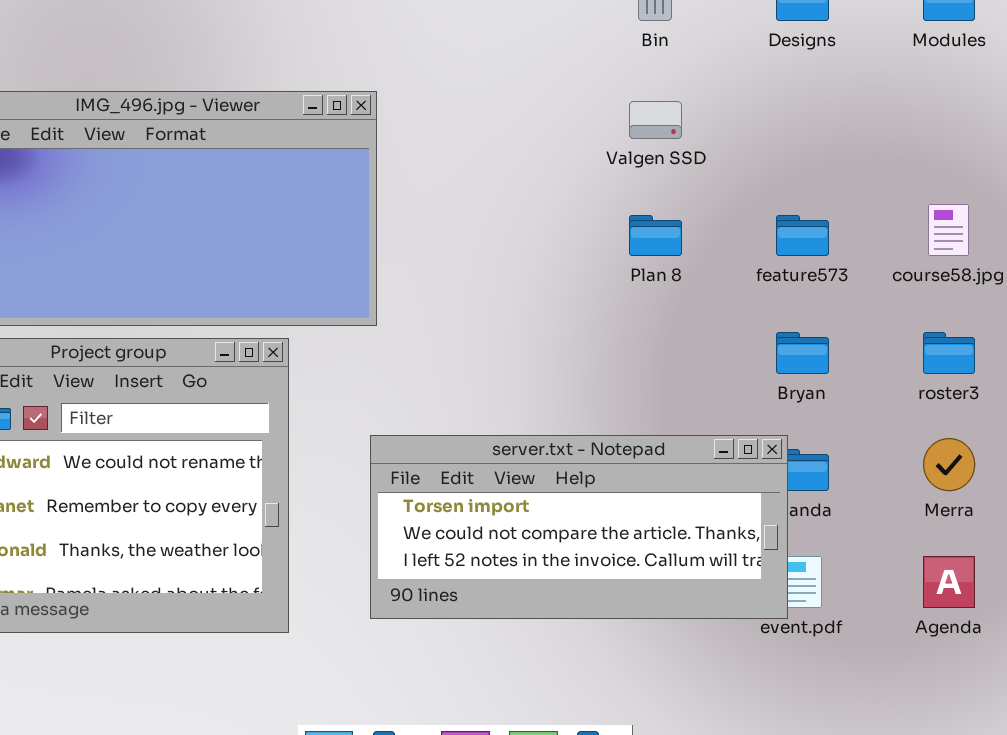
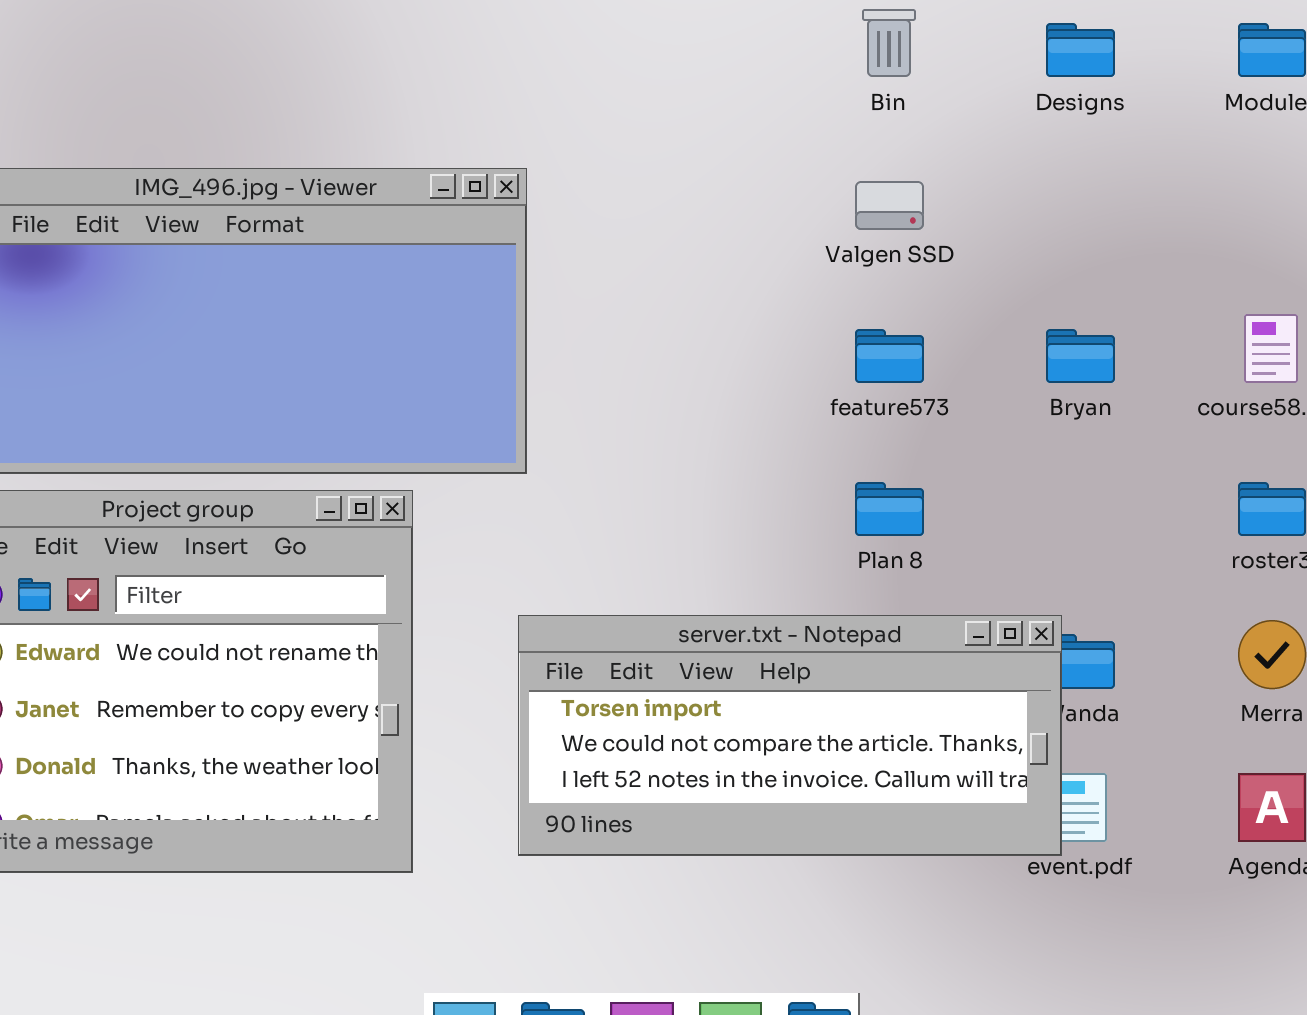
Plan 8: [629,215,682,256] -> [855,482,924,536], moved
feature573: [776,215,829,256] -> [855,329,924,383], moved
Bryan: [776,332,829,374] -> [1046,329,1115,383], moved

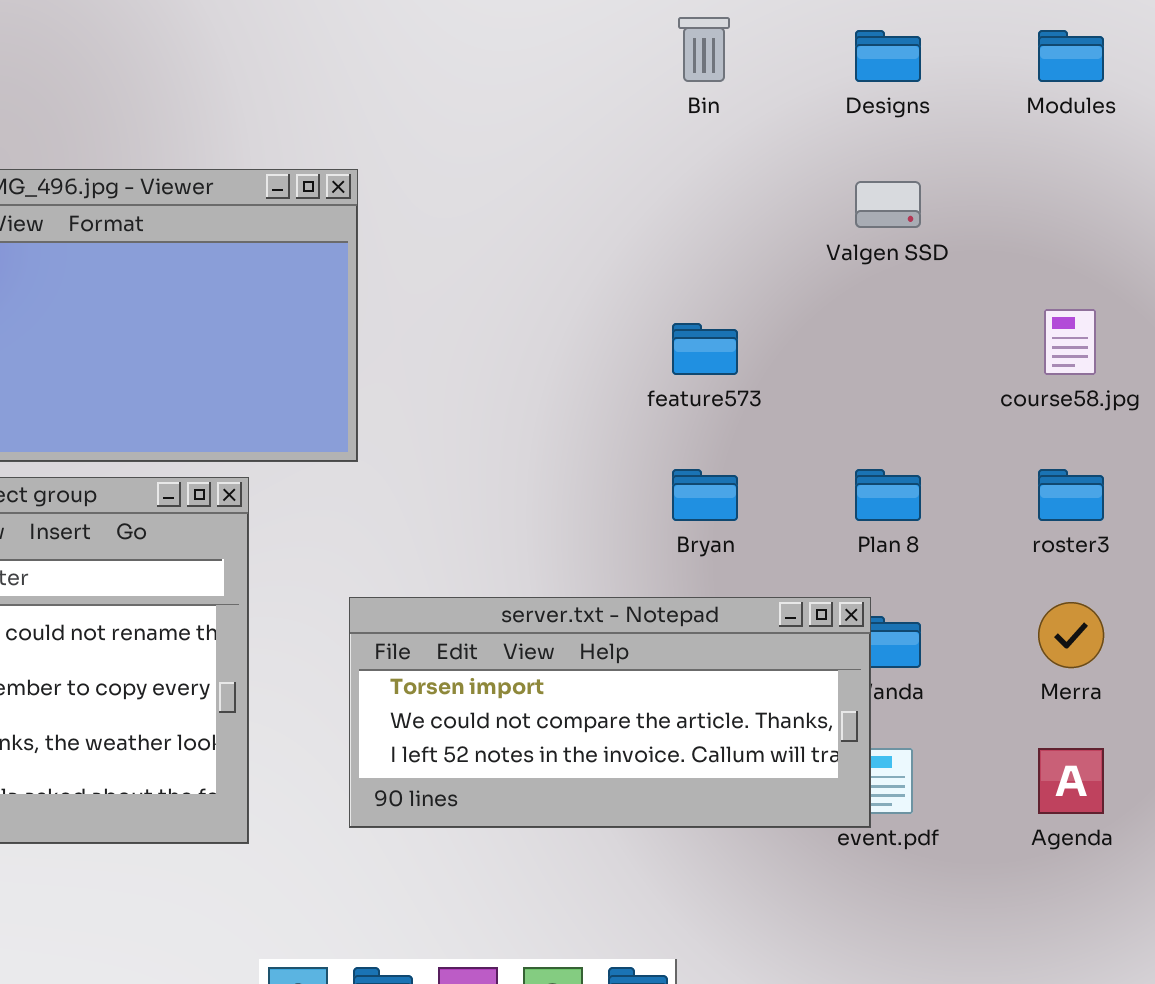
Valgen SSD: [855,181,924,230] -> [855,181,921,228], moved
Bryan: [1046,329,1115,383] -> [672,469,738,521], moved
Plan 8: [855,482,924,536] -> [855,469,921,521], moved

